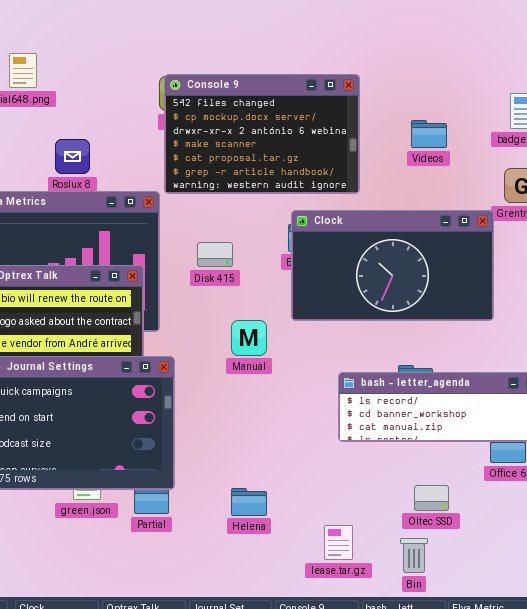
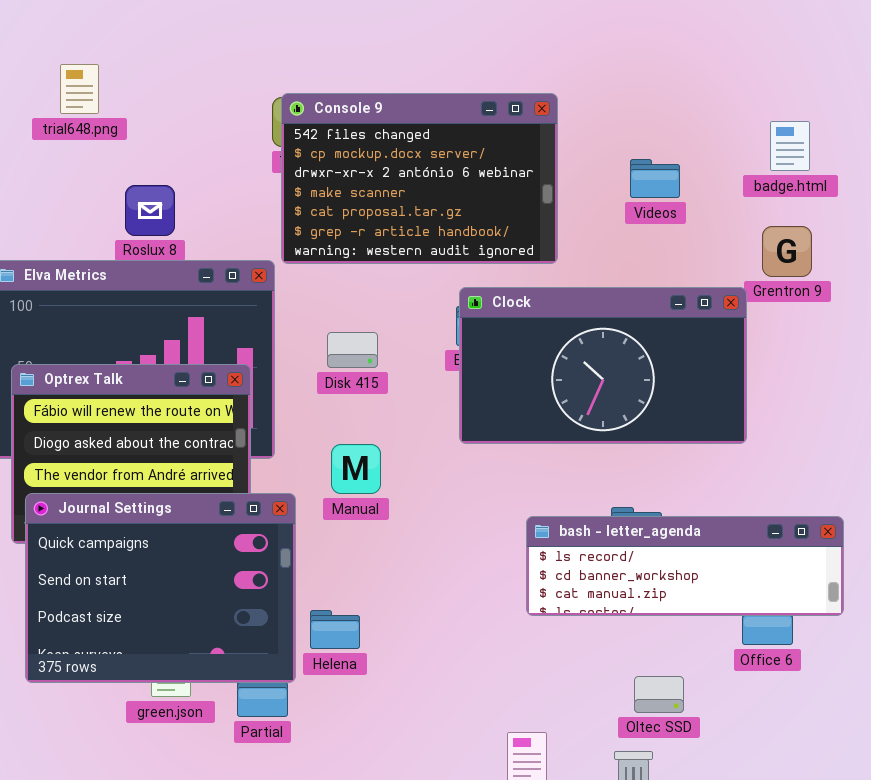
Manual: [231,320,267,356] -> [331,444,381,494], moved
Helena: [231,488,267,516] -> [310,610,360,649], moved

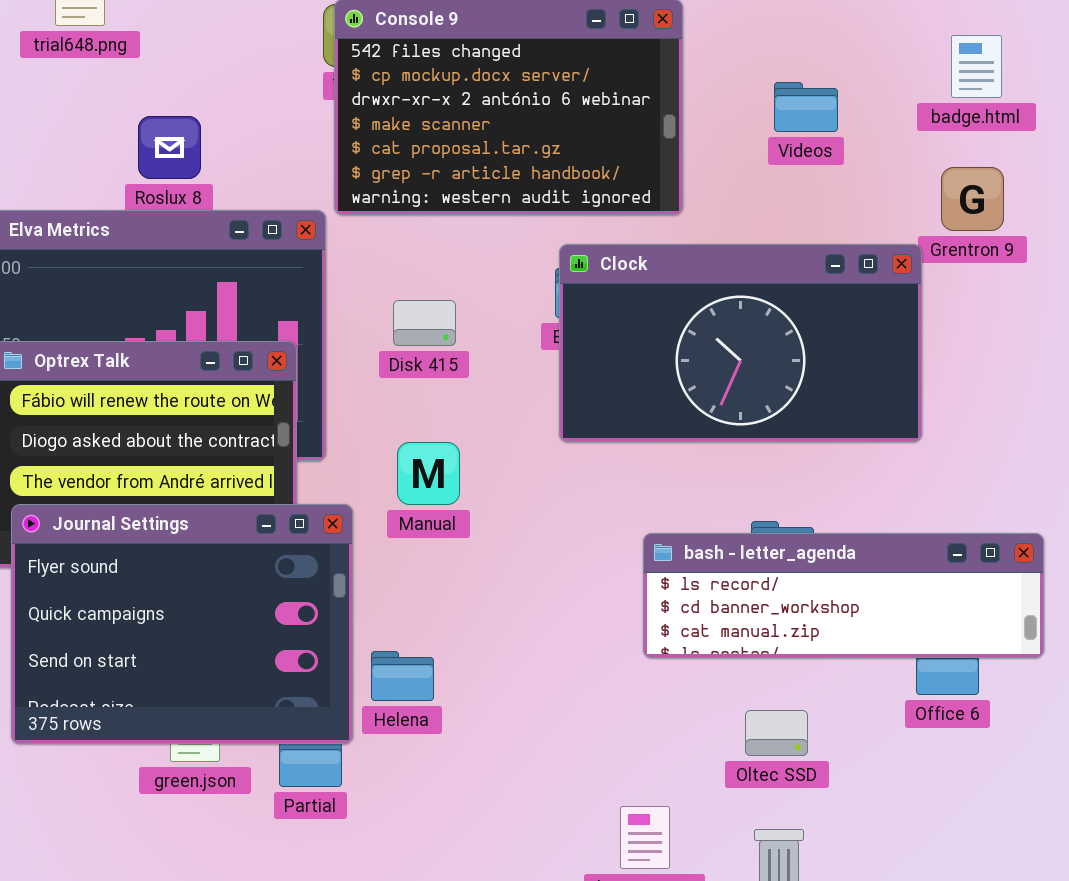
Journal Settings: [25,493,296,683] -> [11,504,353,744], scrolled up 1 row
Oltec SSD: [634,676,684,713] -> [745,710,808,756], moved

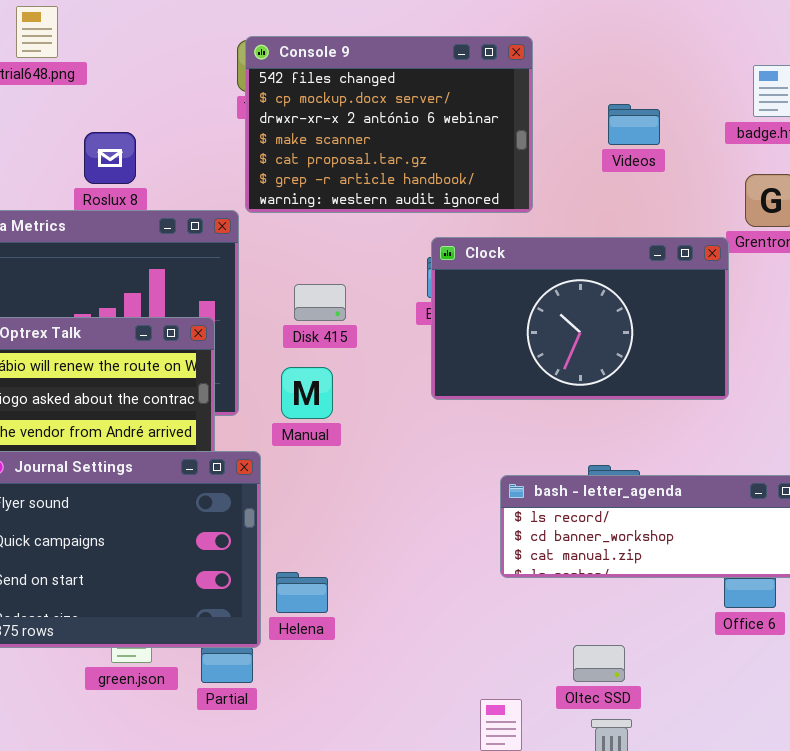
Manual: [397,442,460,505] -> [281,367,333,419], moved
Oltec SSD: [745,710,808,756] -> [573,645,625,682], moved

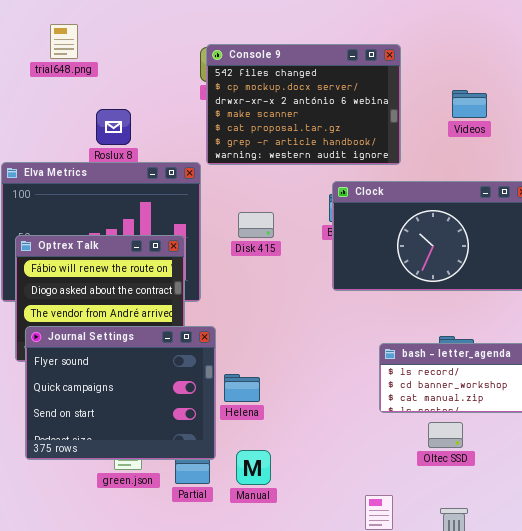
Manual: [281,367,333,419] -> [236,450,271,485], moved
Helena: [276,572,328,613] -> [224,374,260,402], moved
Oltec SSD: [573,645,625,682] -> [428,422,463,448], moved

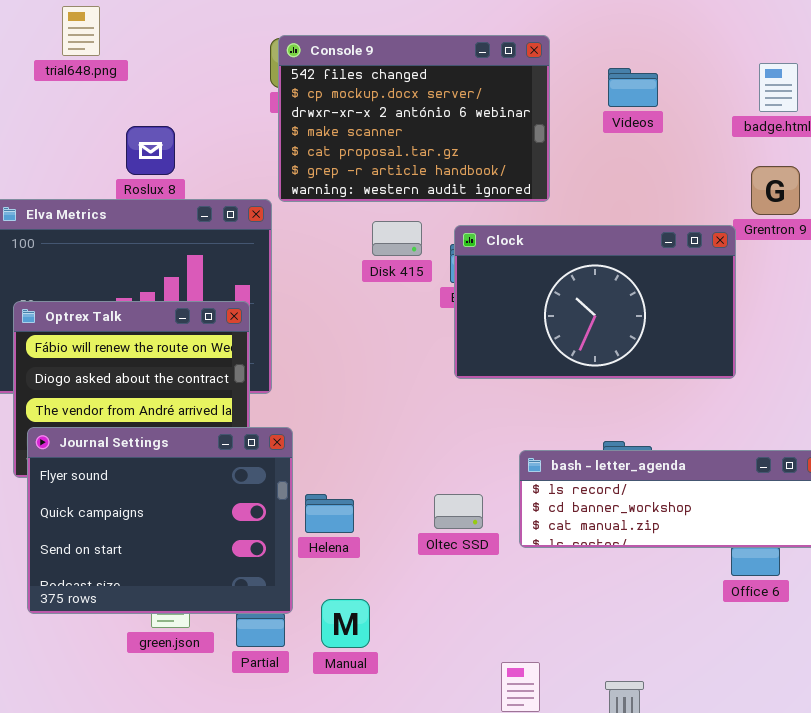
Videos: [452,90,487,118] -> [608,68,658,107], moved
Disk 415: [238,212,274,238] -> [372,221,422,256], moved
Oltec SSD: [428,422,463,448] -> [434,494,483,529], moved

